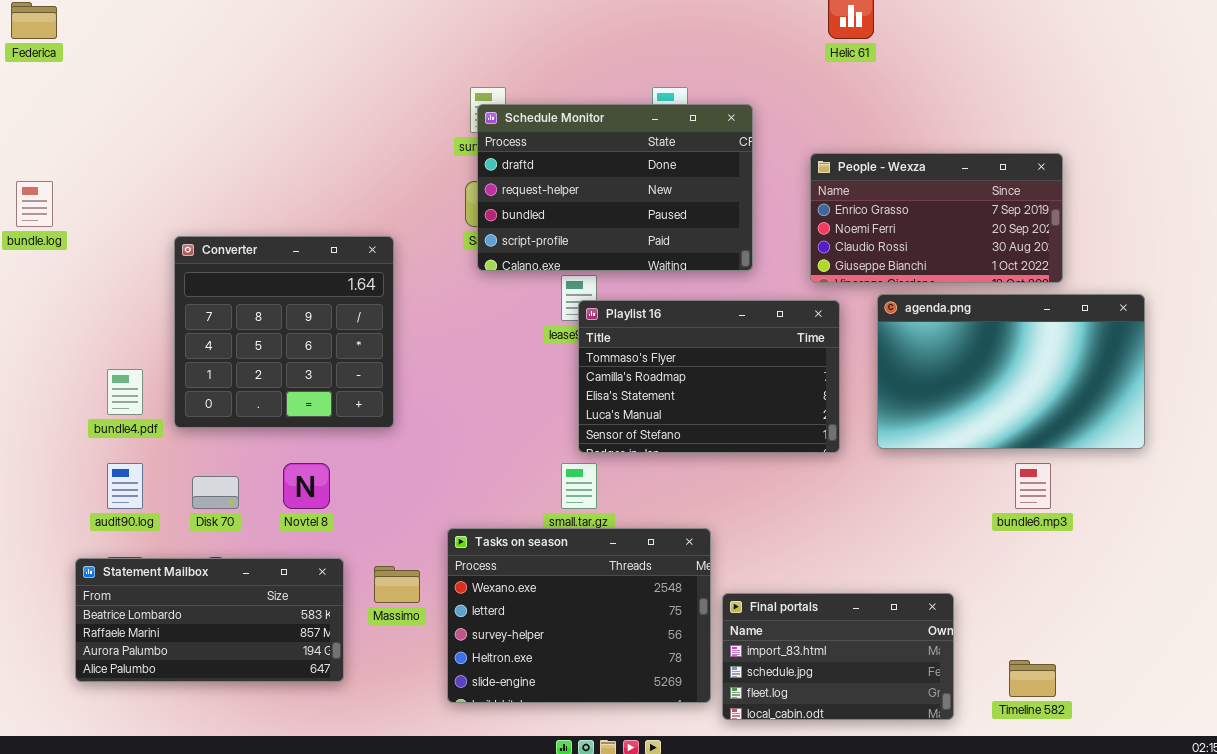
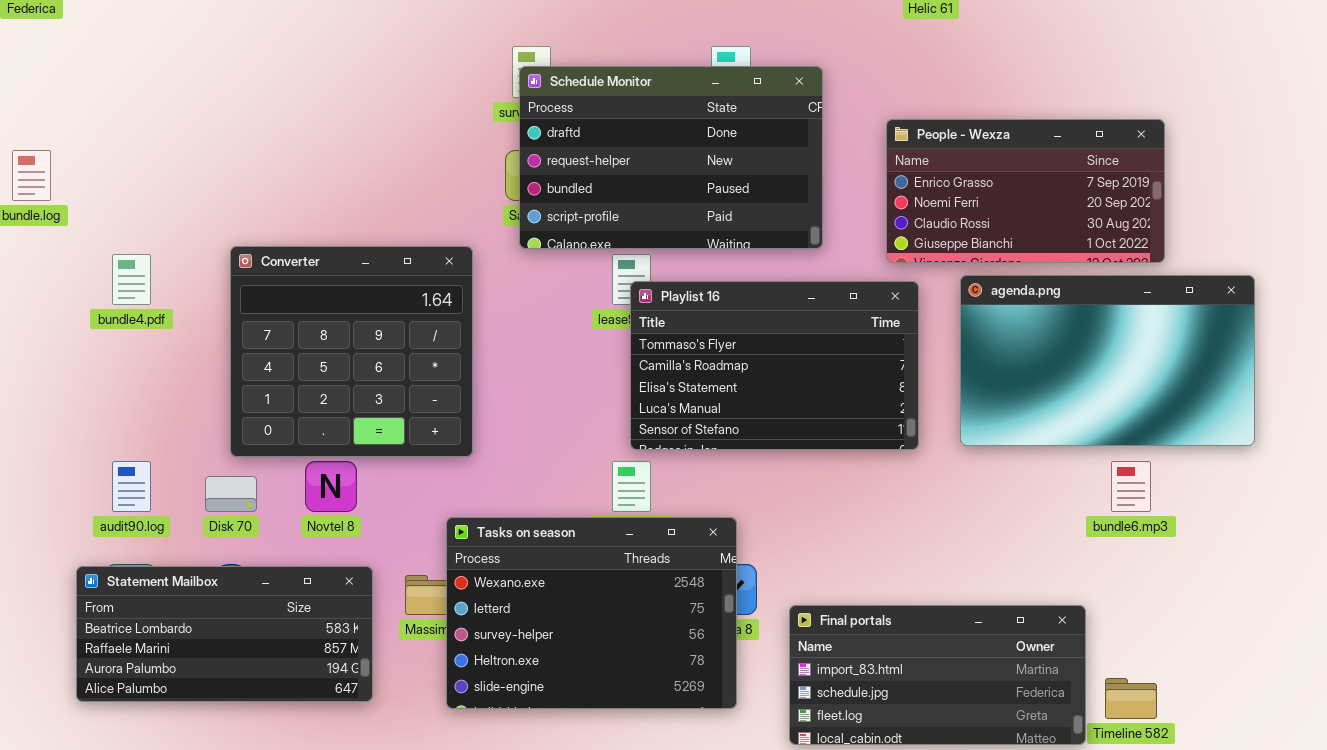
Converter: [174,236,394,428] -> [230,246,473,457], moved
bundle4.pdf: [107,369,143,415] -> [112,254,151,305], moved
Tasks on season: [447,528,711,703] -> [446,517,737,709], moved
Final portals: [722,593,954,720] -> [789,605,1086,745], resized

